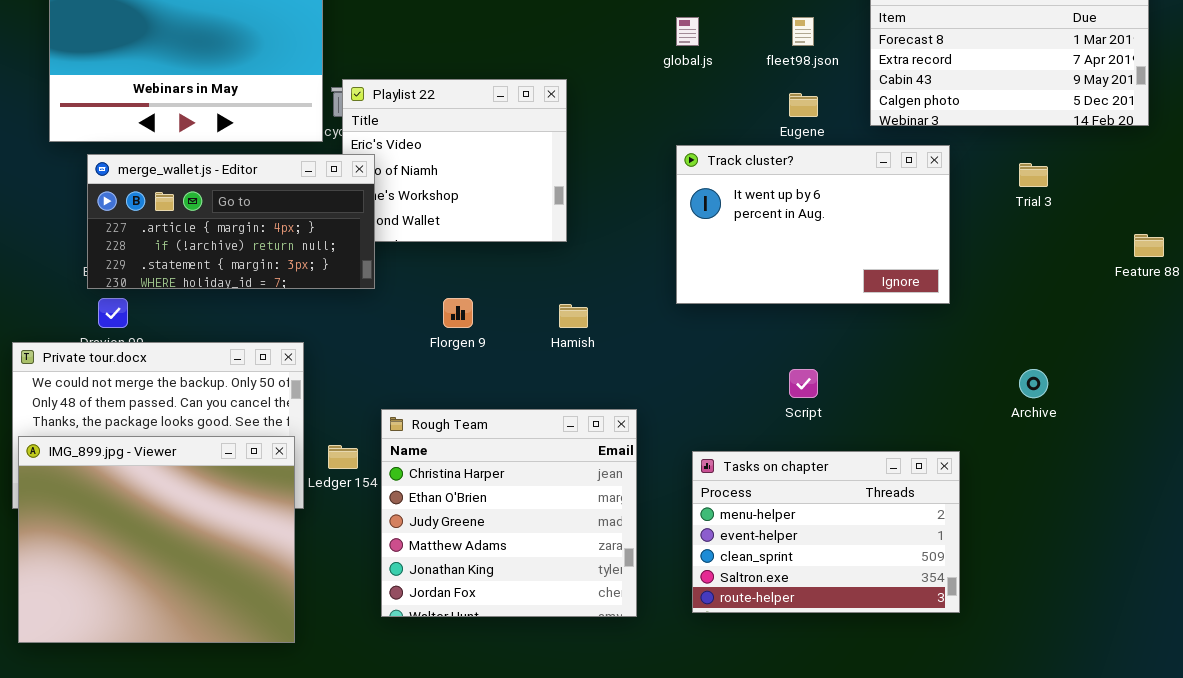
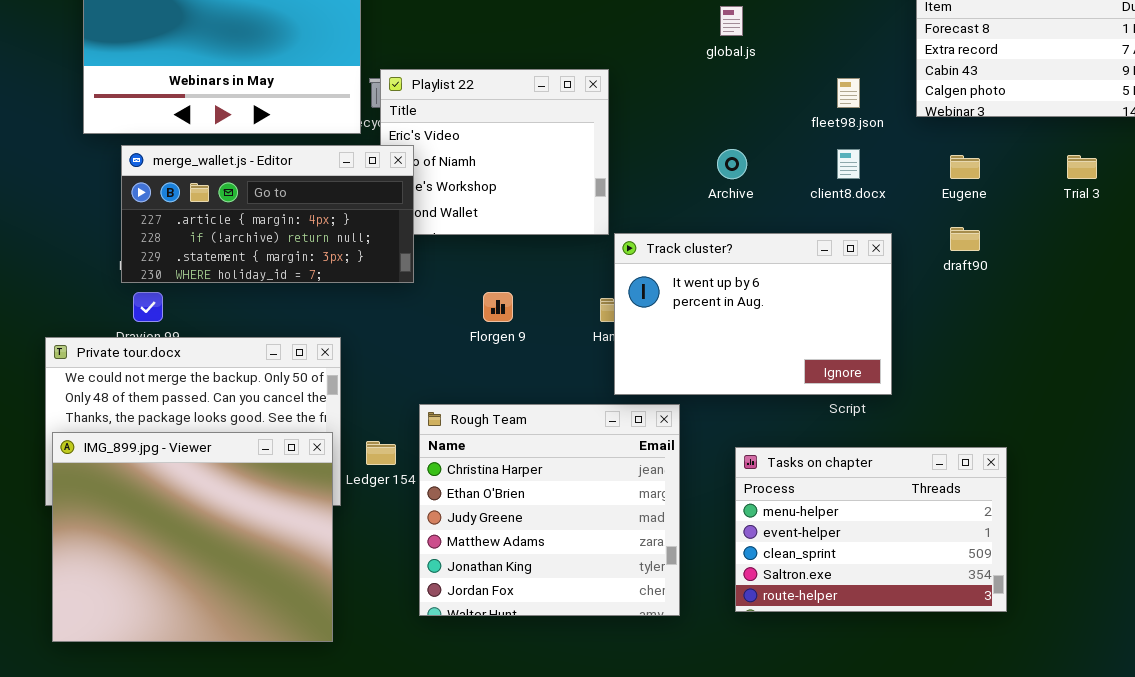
fleet98.json: [792,17,814,46] -> [837,78,860,108], moved
Eugene: [789,93,818,117] -> [950,155,980,179], moved
Track cluster?: [676,145,950,304] -> [614,233,892,395], moved
Archive: [1019,369,1048,398] -> [717,149,747,179], moved

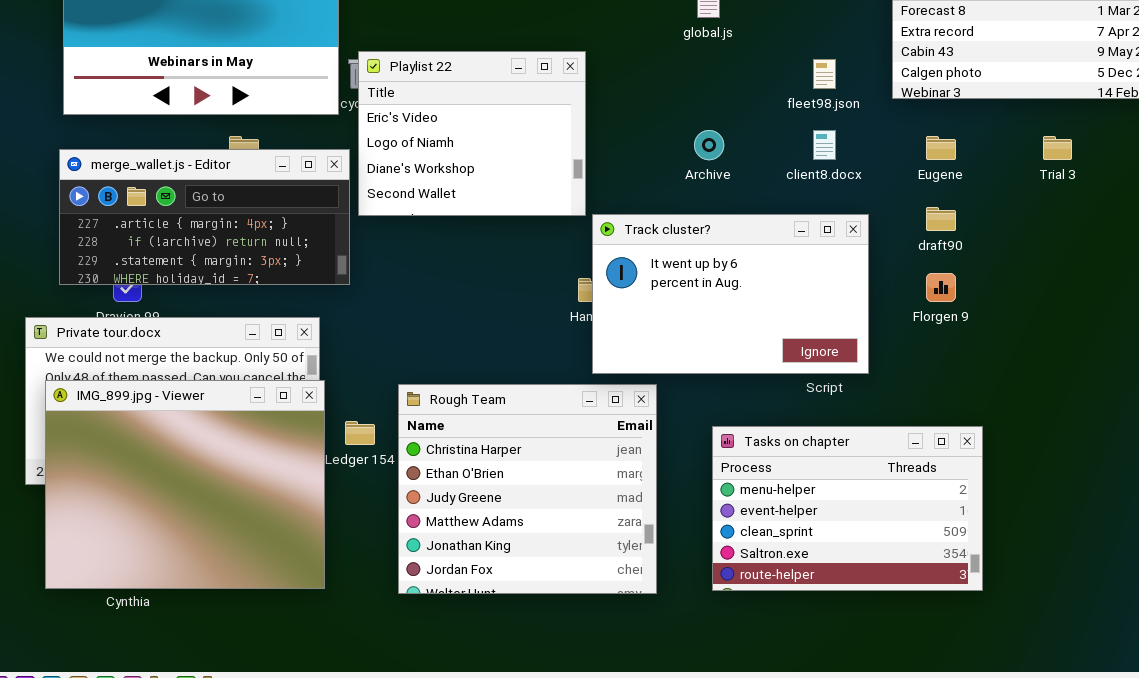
merge_wallet.js - Editor: [121,145,414,283] -> [59,149,350,285], moved
Florgen 9: [483,292,513,322] -> [926,273,956,302], moved
IMG_899.jpg - Viewer: [52,432,333,642] -> [45,380,325,589], moved

